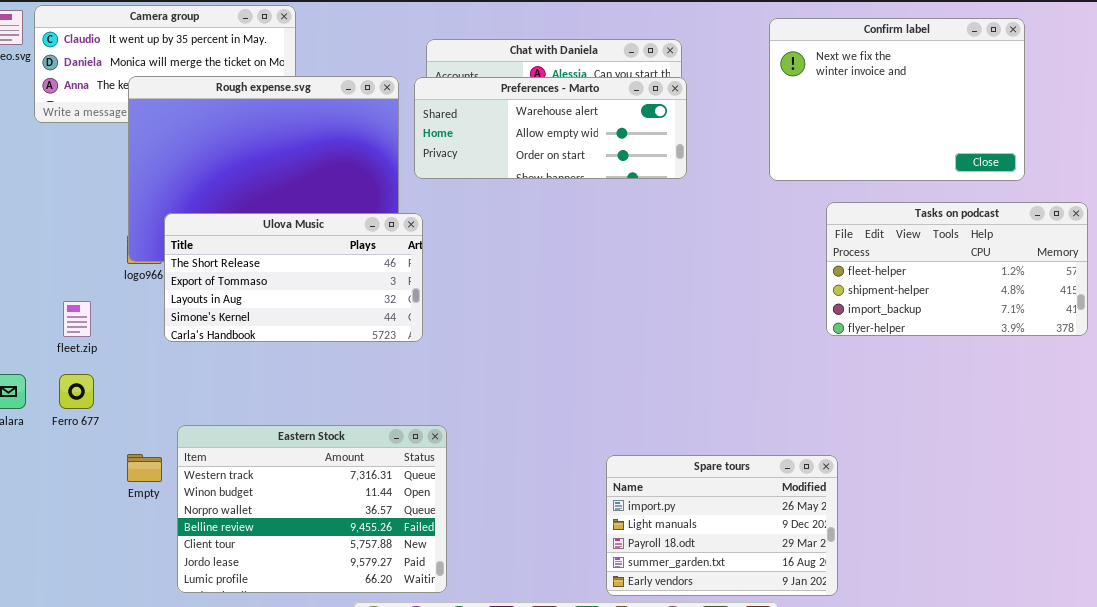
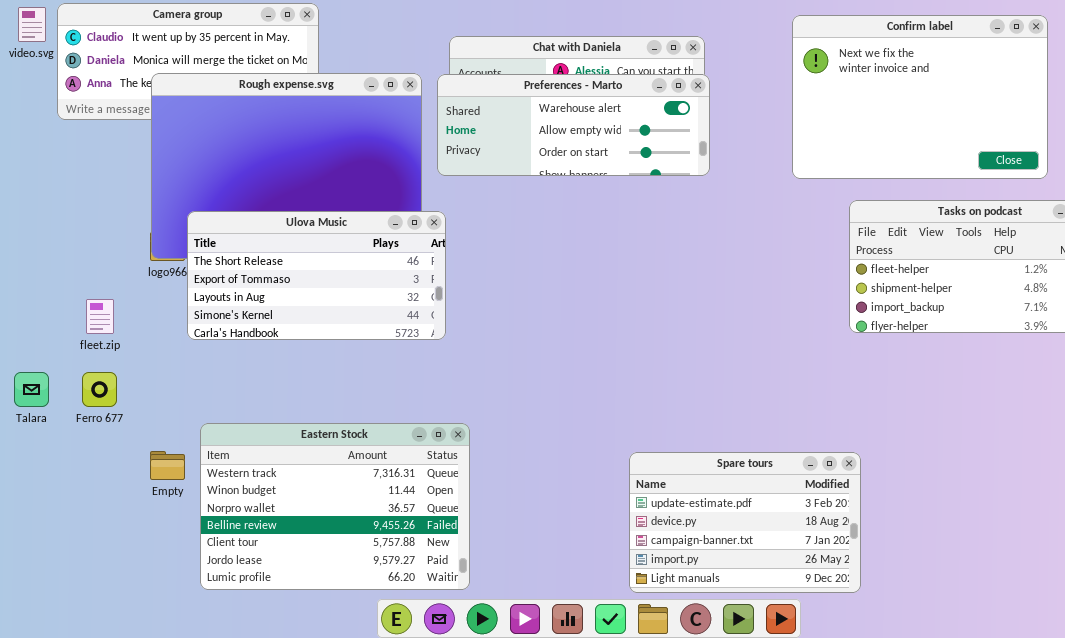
Spare tours: [606,455,838,596] -> [629,452,861,593], scrolled up 3 rows

